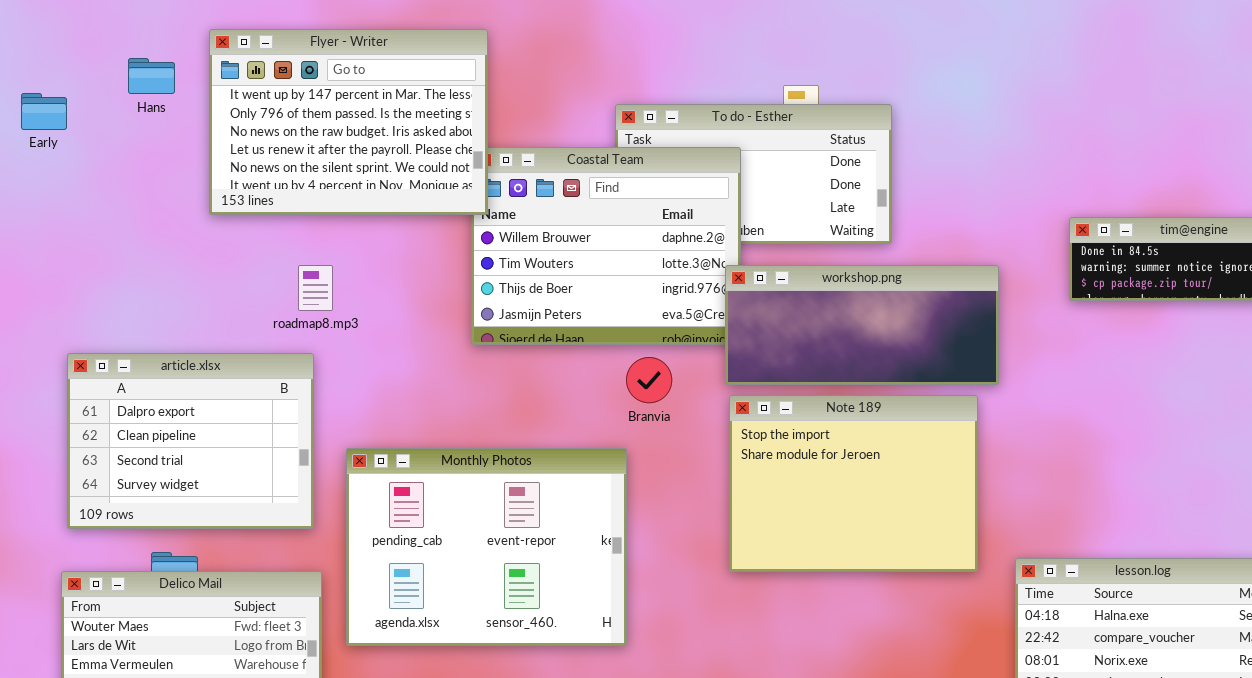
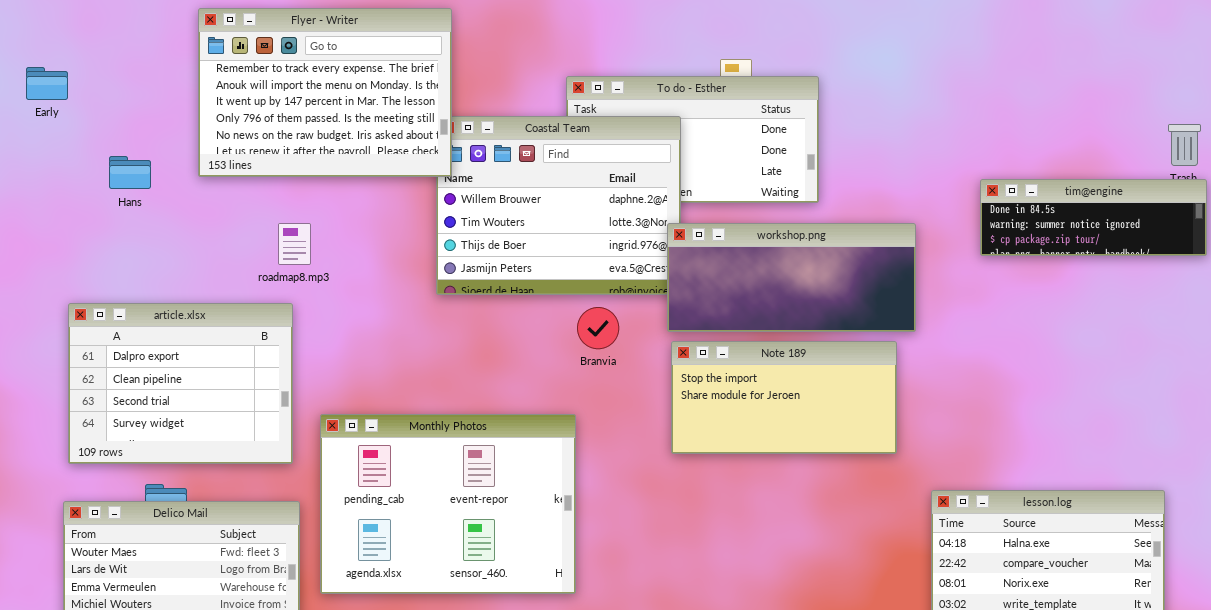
Flyer - Writer: [209,29,488,215] -> [198,8,452,177], scrolled up 2 rows
Hans: [128,58,175,94] -> [109,156,151,189], moved
Note 189: [729,395,978,572] -> [671,341,897,454], resized
Monthly Photos: [346,448,627,646] -> [320,414,576,594], moved

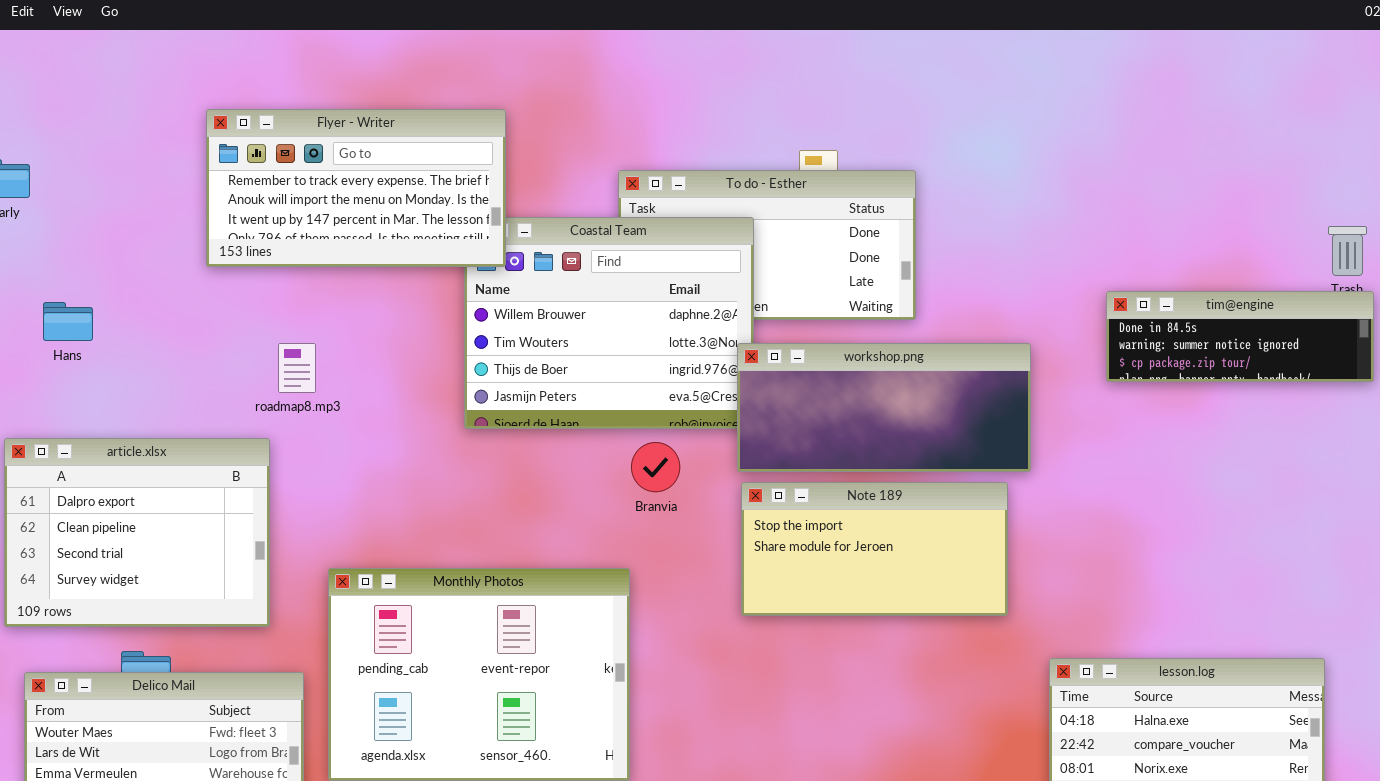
Flyer - Writer: [198,8,452,177] -> [206,109,506,267], moved, resized
Hans: [109,156,151,189] -> [43,302,93,341], moved
article.xlsx: [68,303,293,464] -> [4,438,270,627], moved

